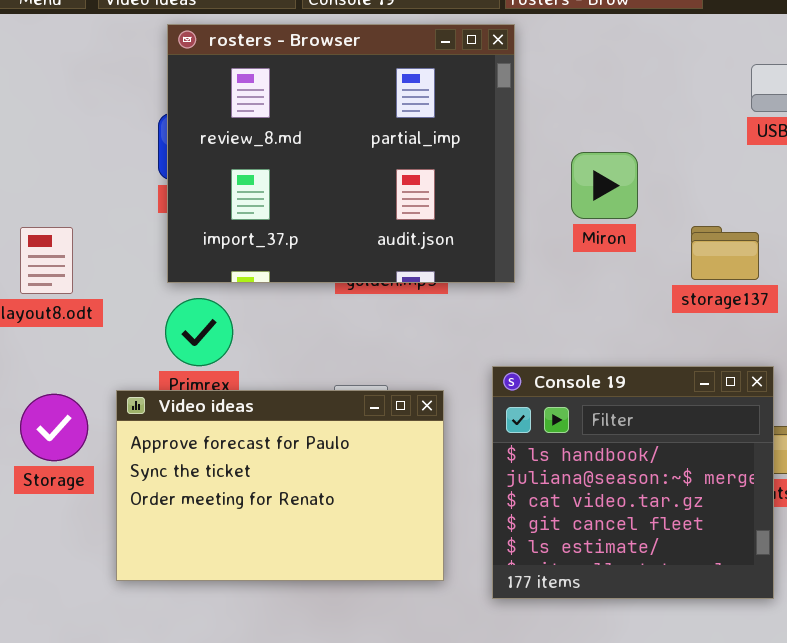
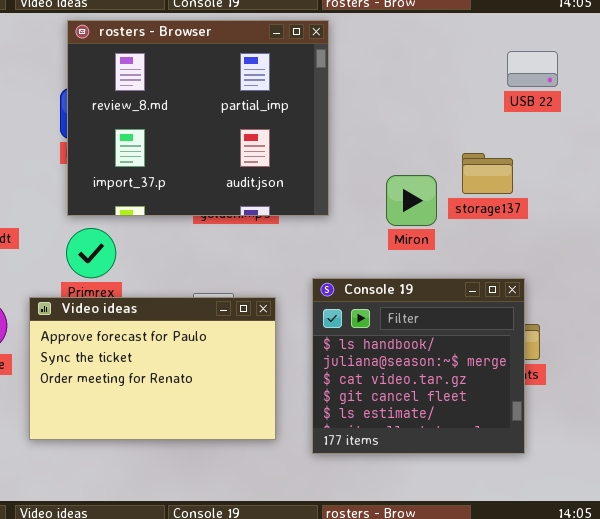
Miron: [571,152,638,219] -> [386,175,437,226], moved
storage137: [691,226,759,280] -> [462,153,513,194], moved

